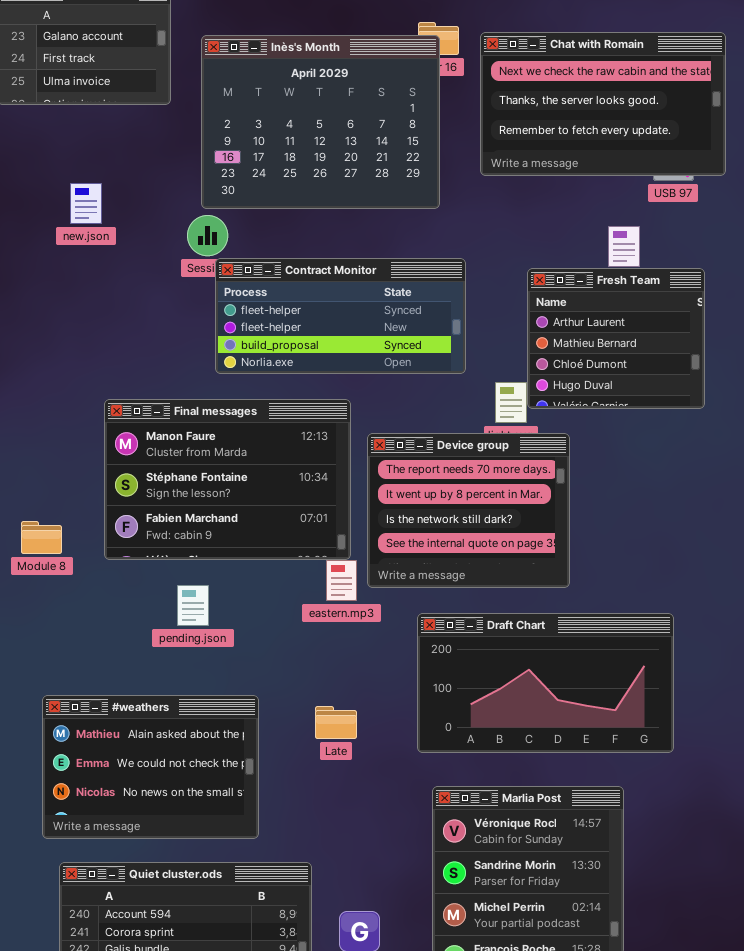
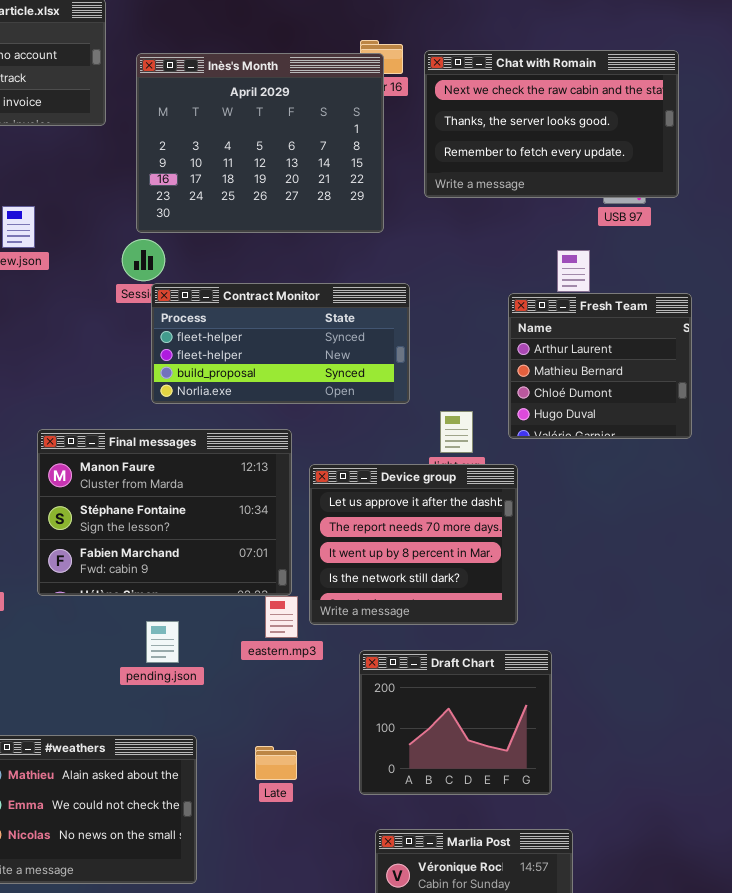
Fresh Team: [527,268,705,409] -> [508,293,692,439], moved
Device group: [367,433,570,588] -> [309,464,518,625], scrolled up 1 row
pending.json: [177,585,209,626] -> [146,621,179,663], moved
Draft Chart: [417,613,674,753] -> [359,650,552,795], resized

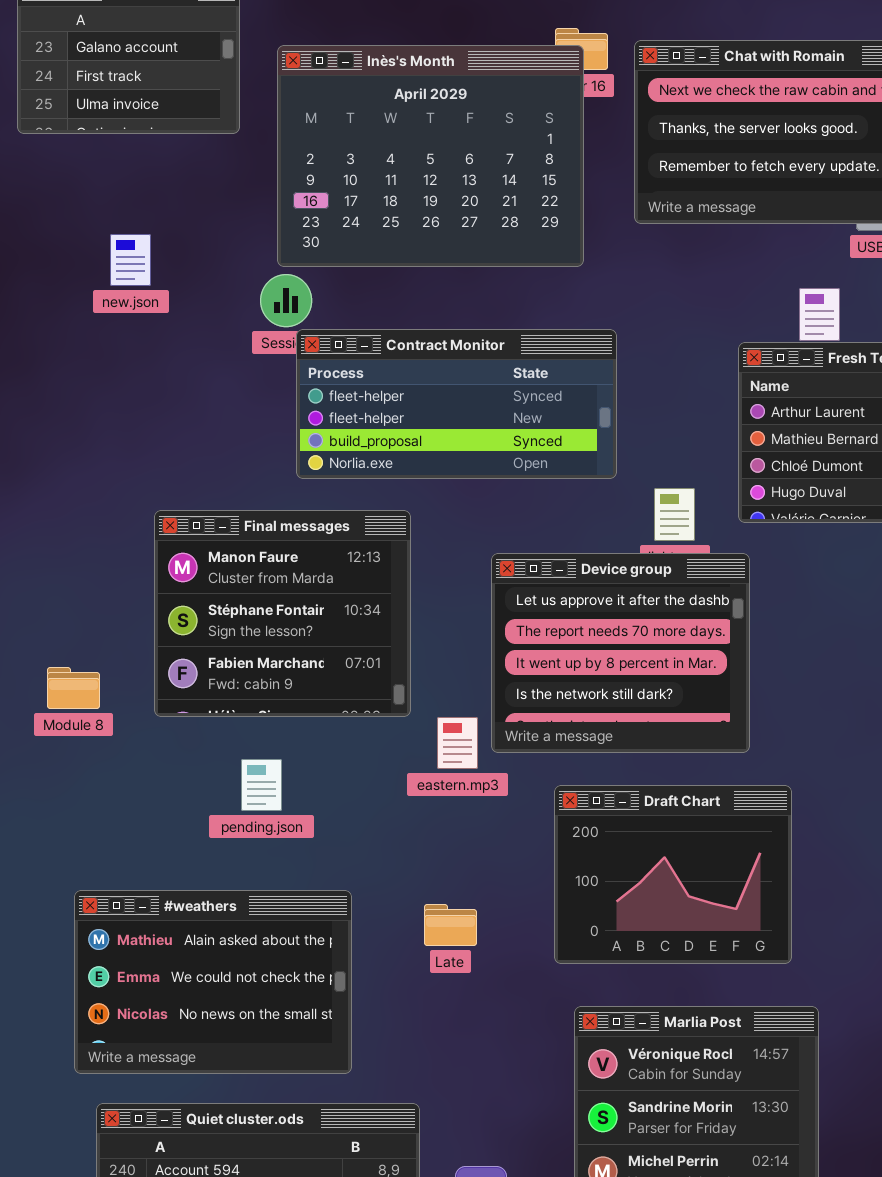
Final messages: [37,429,292,596] -> [154,510,411,717], resized
pending.json: [146,621,179,663] -> [241,759,282,811], moved

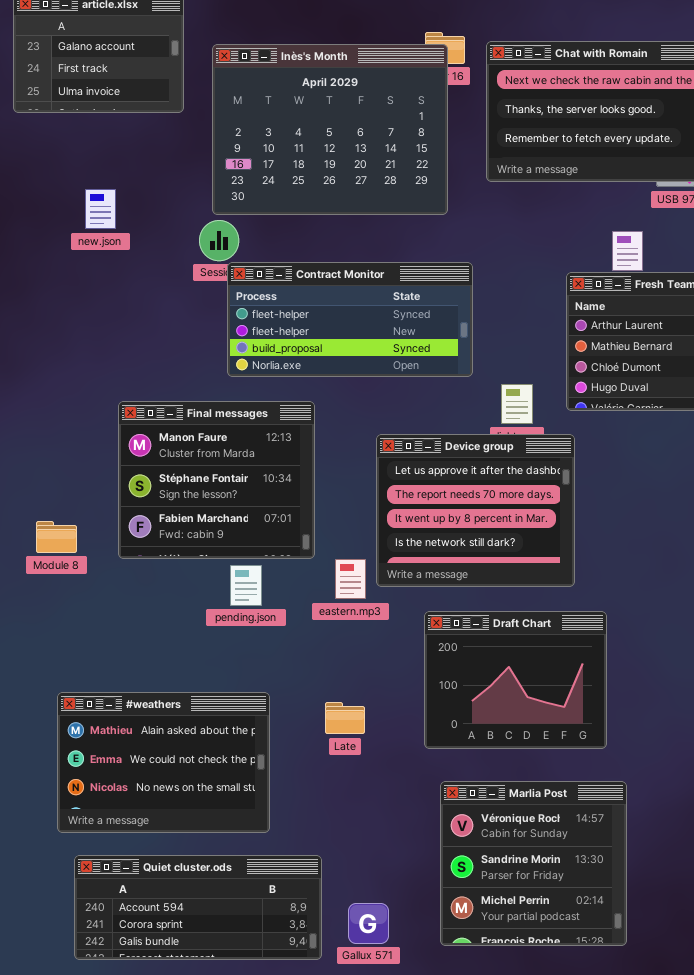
pending.json: [241,759,282,811] -> [230,565,262,606], moved

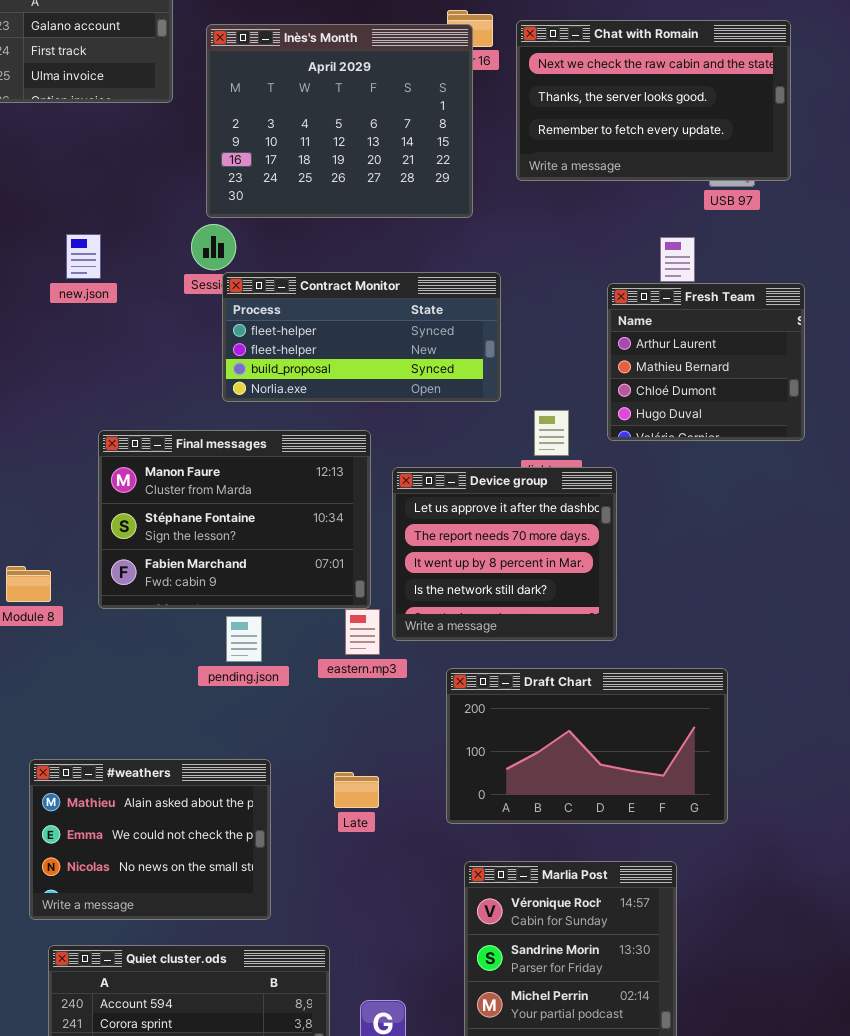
new.json: [85,189,116,229] -> [66,234,101,279], moved
Final messages: [118,401,315,559] -> [98,430,371,609], resized
Draft Chart: [424,611,607,749] -> [446,668,728,824], resized

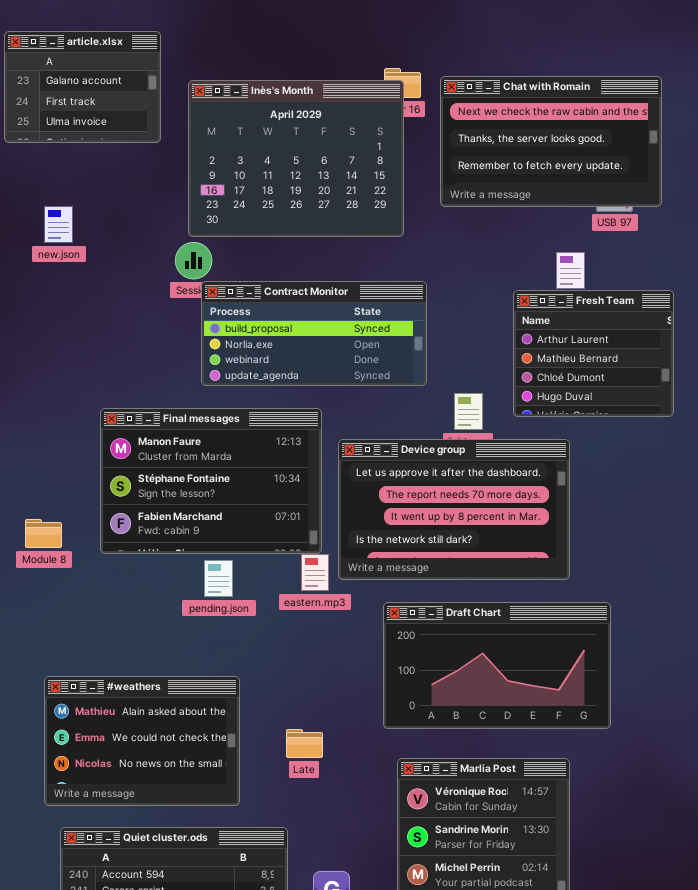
new.json: [66,234,101,279] -> [44,206,73,243], moved
Contract Monitor: [222,272,501,402] -> [201,281,427,386], scrolled down 2 rows
Device group: [392,467,617,641] -> [338,439,570,580], resized
Late: [334,772,379,808] -> [286,729,323,758], moved

